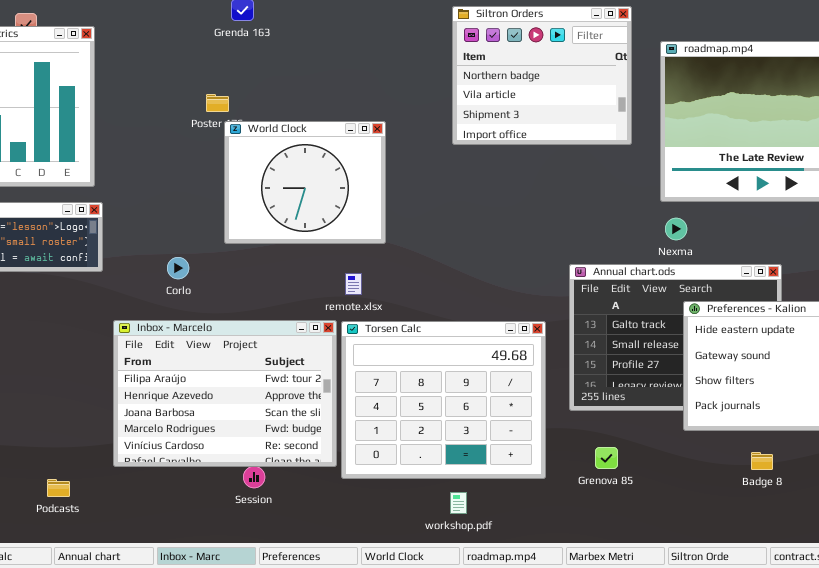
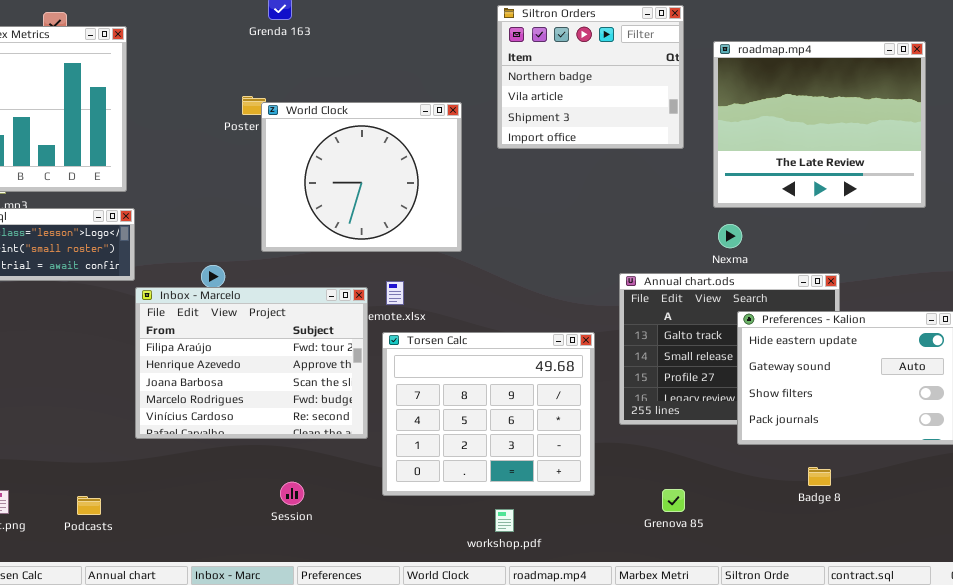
World Clock: [224,121,386,244] -> [261,102,462,252], resized
Inbox - Marcelo: [113,320,337,467] -> [135,287,368,439], moved
Grenova 85: [595,447,618,469] -> [662,489,685,512], moved

